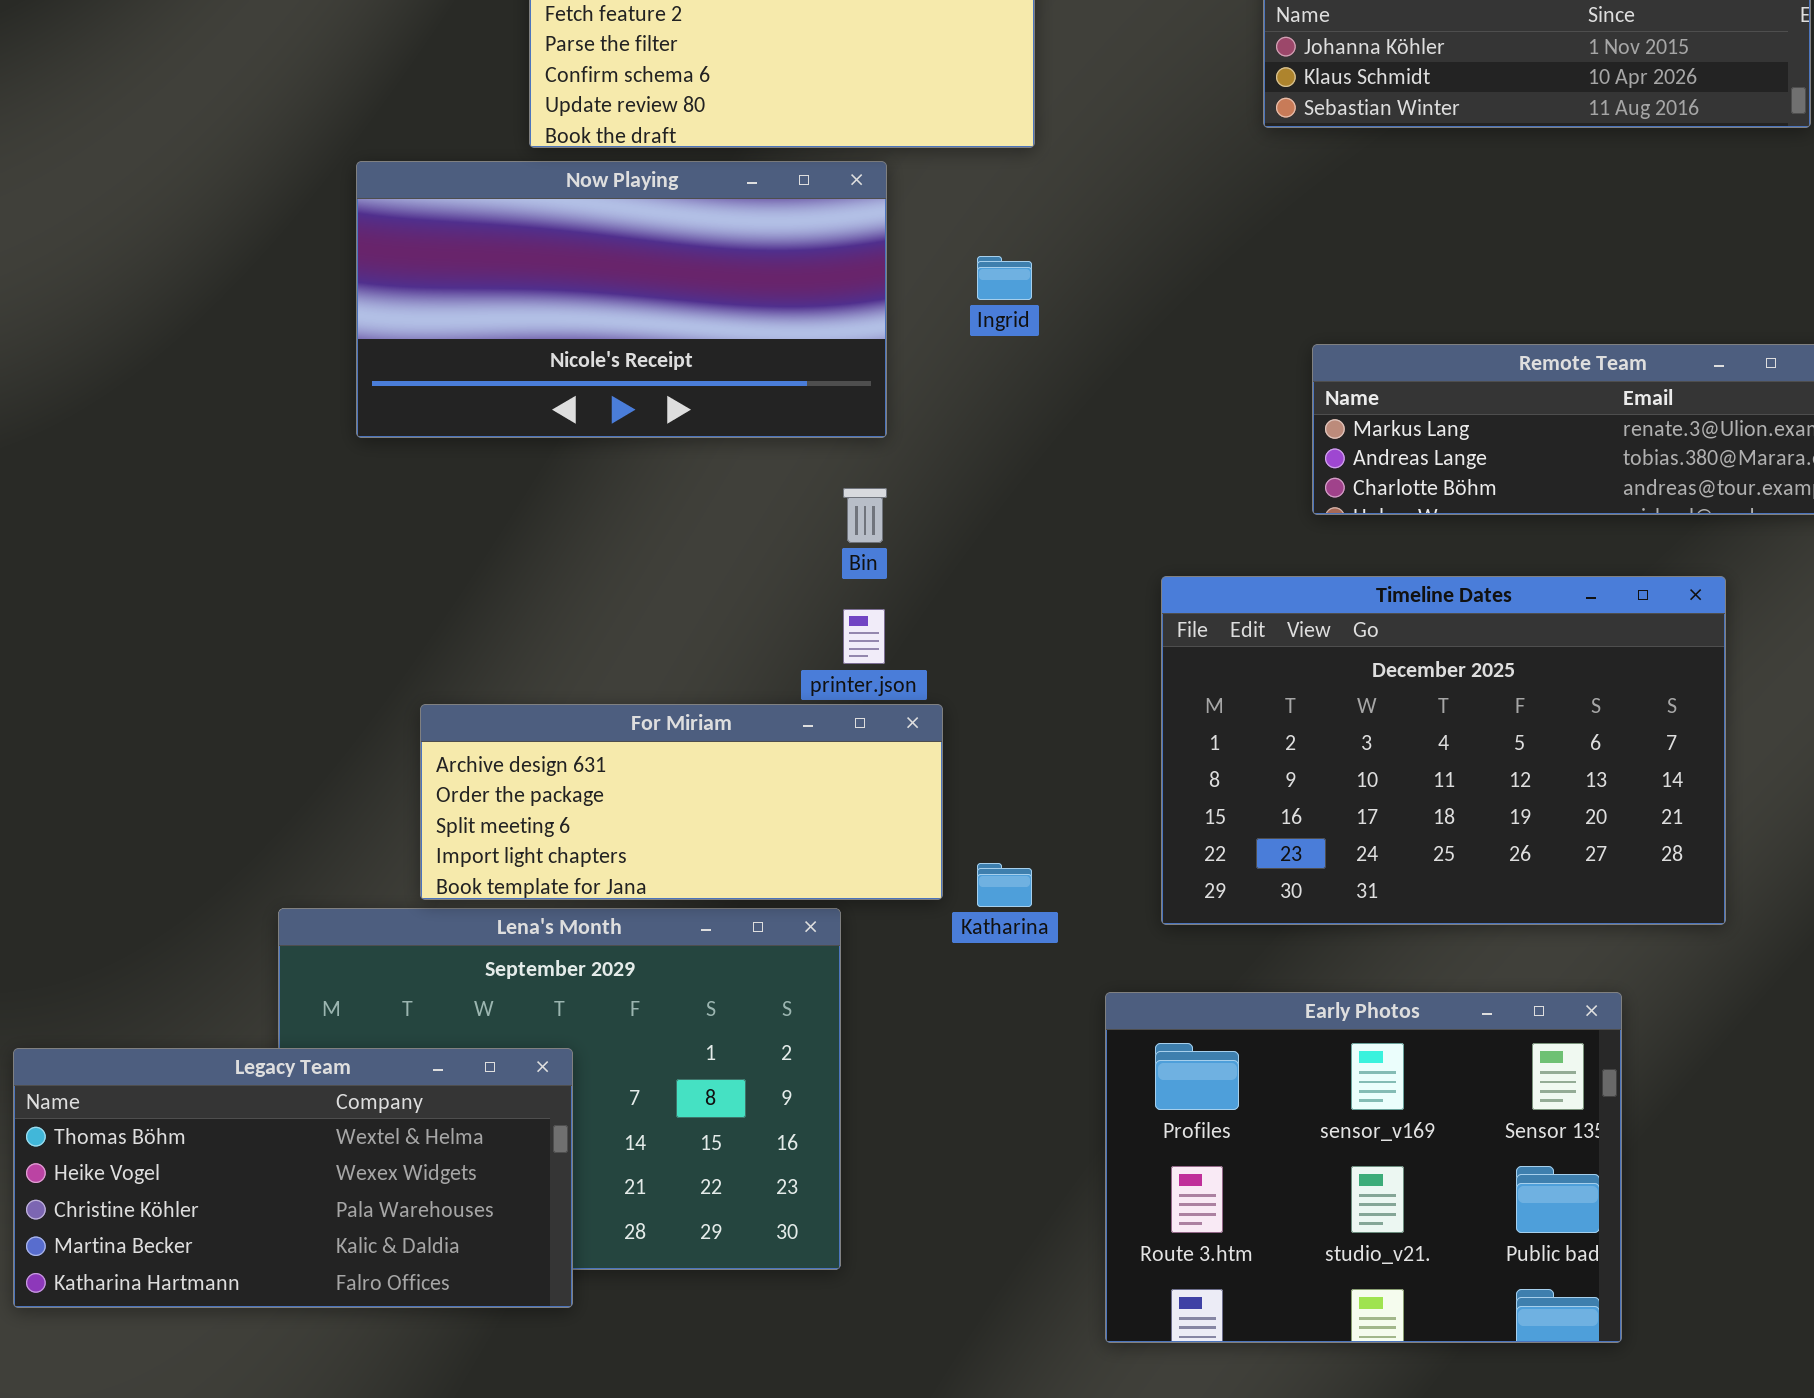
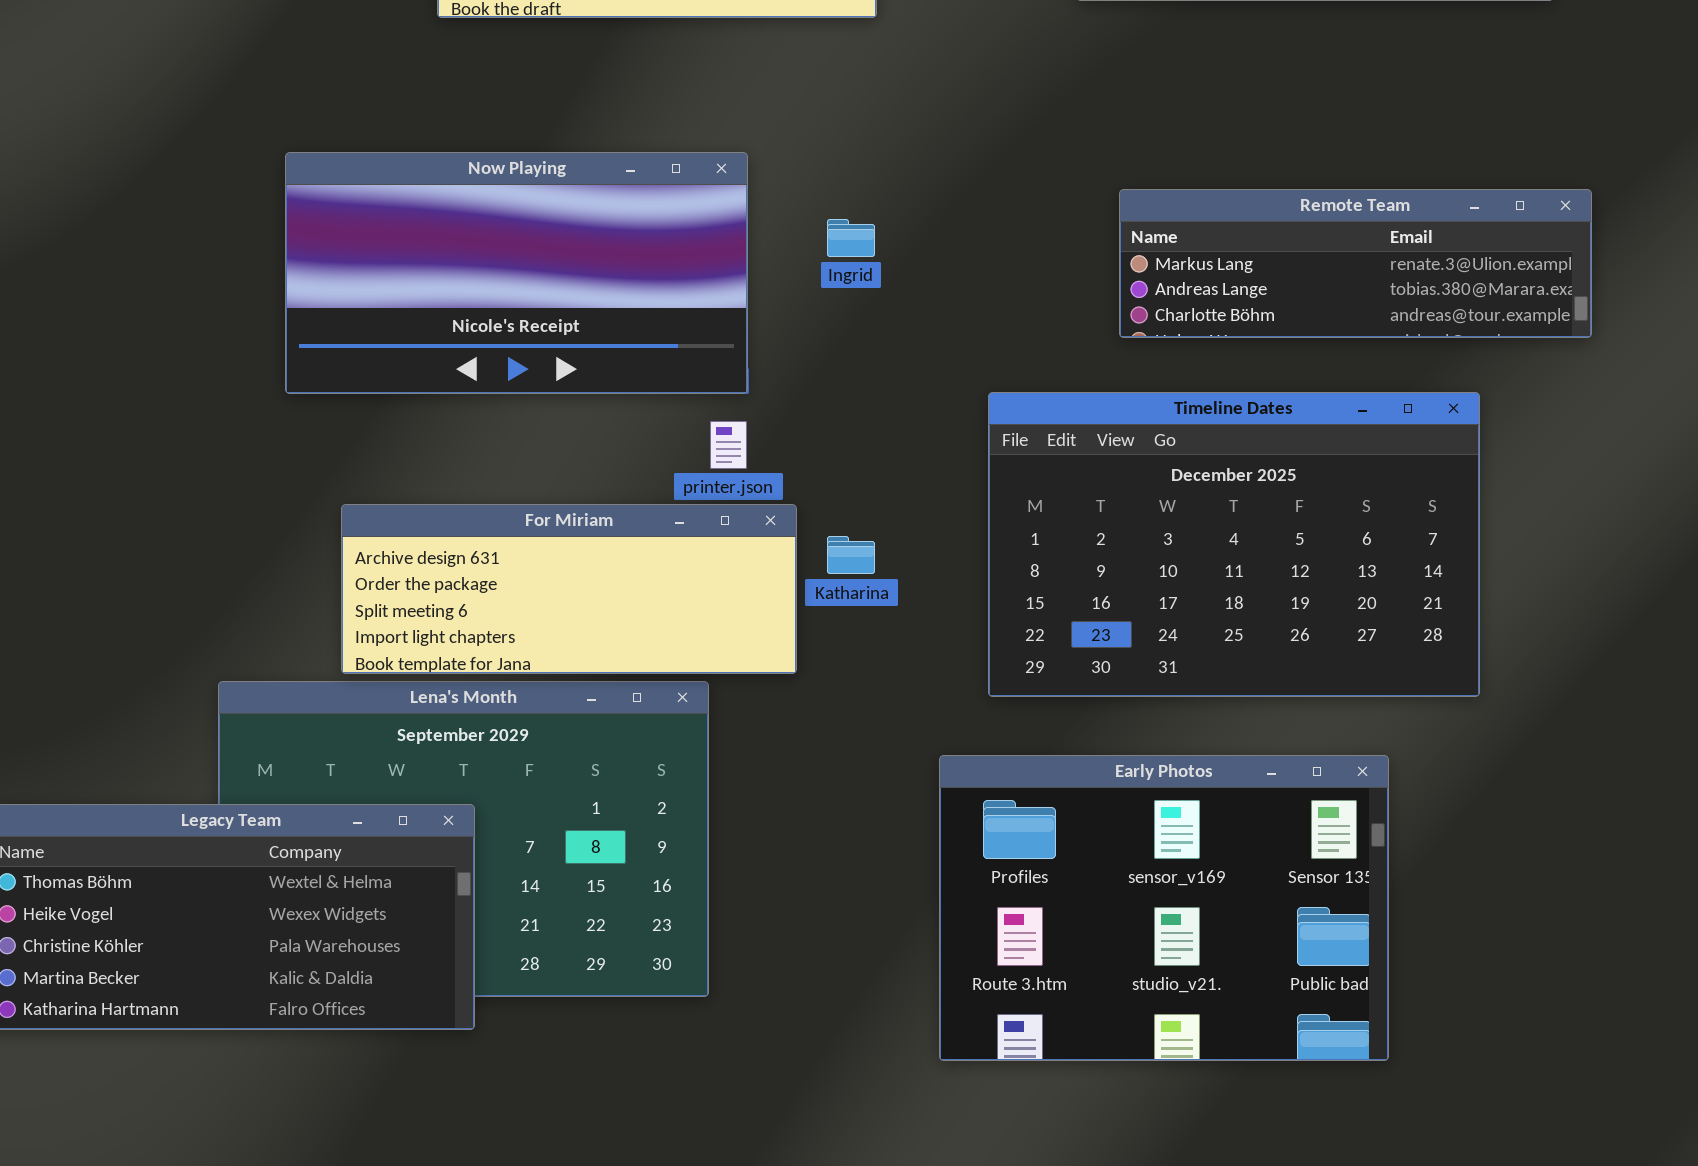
Now Playing: [356,161,887,438] -> [285,152,748,394], moved
Ingrid: [977,256,1032,300] -> [827,219,875,257], moved
Katharina: [977,863,1032,907] -> [827,536,875,574], moved

